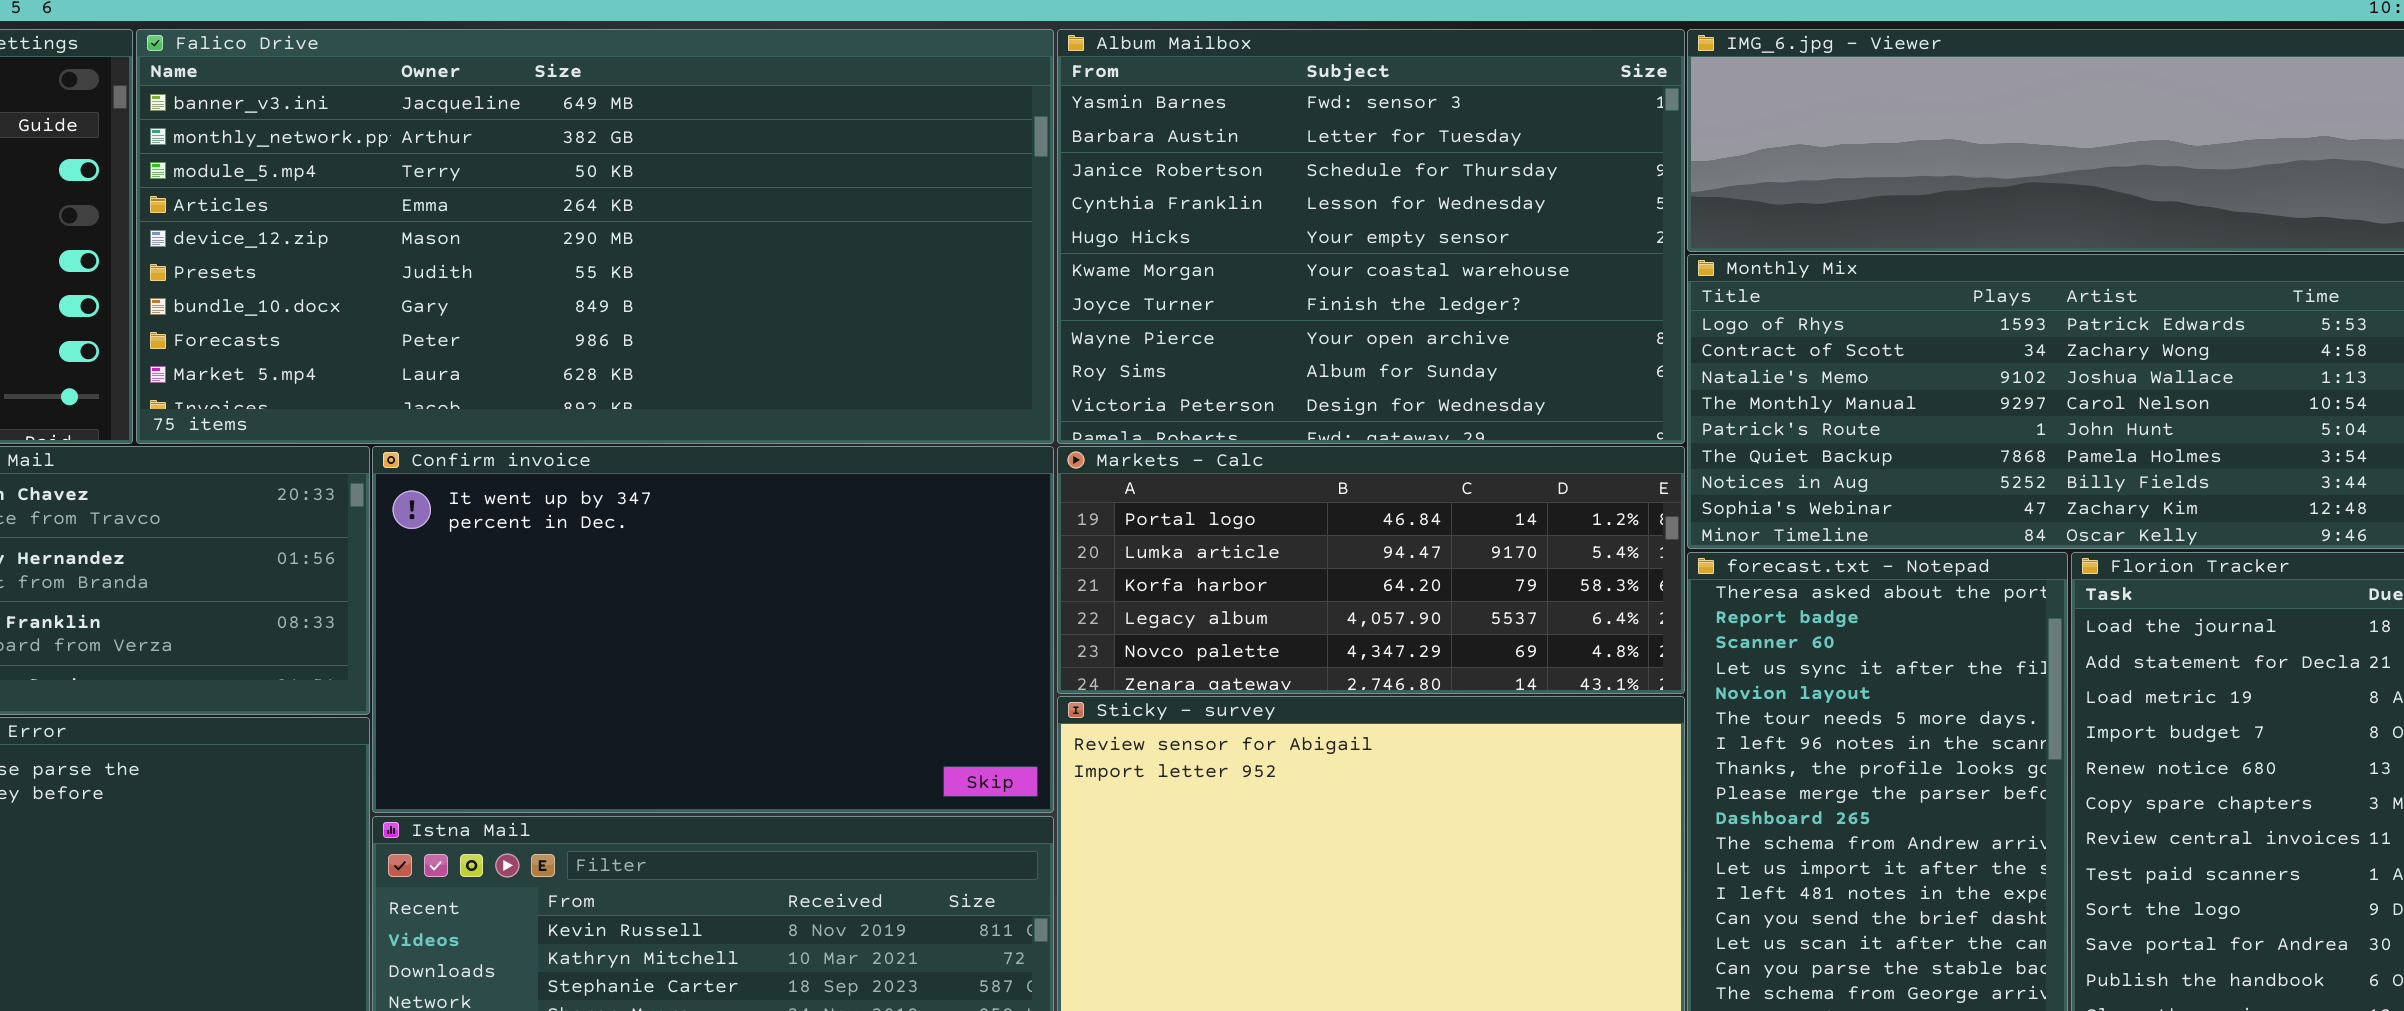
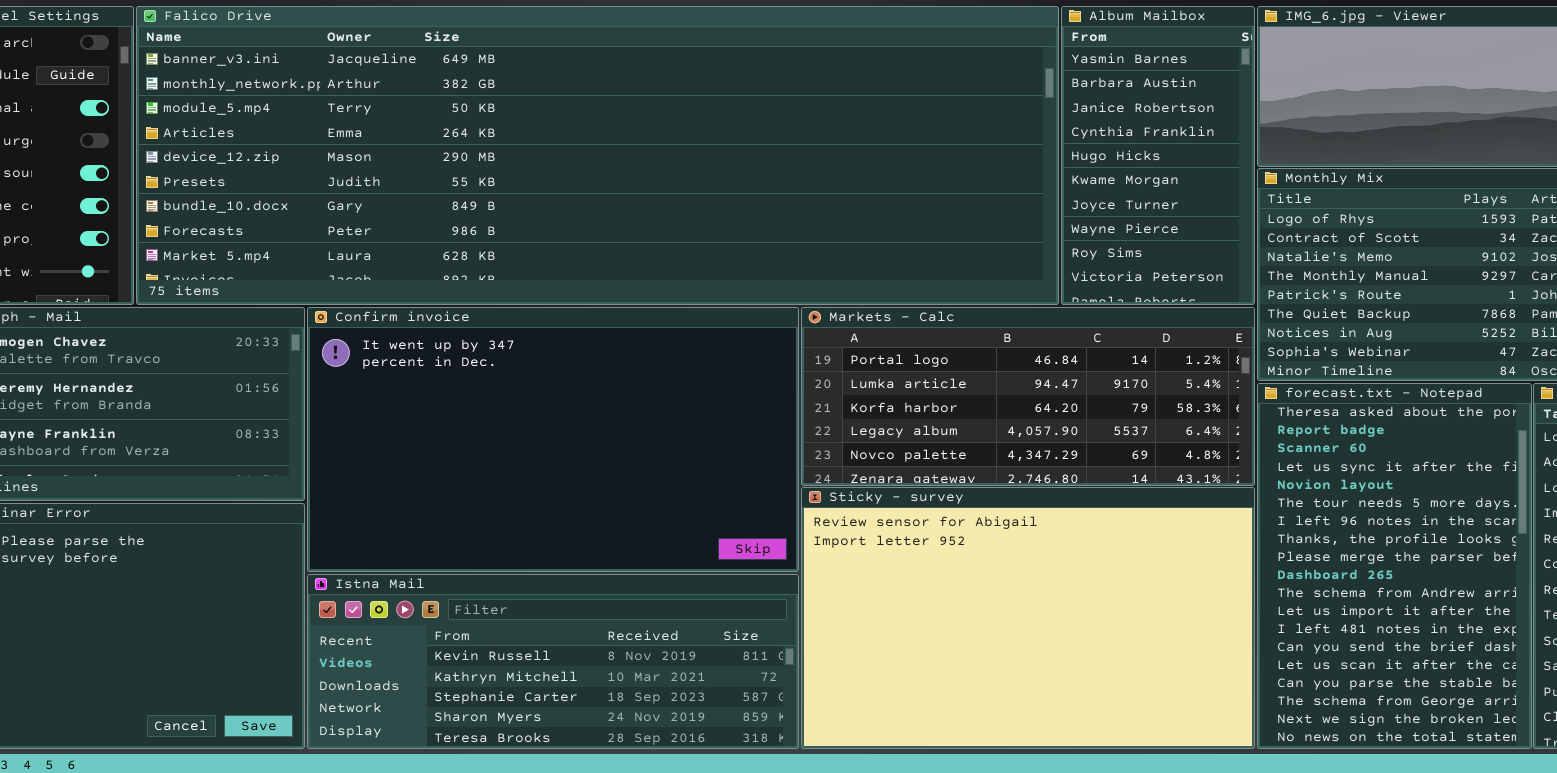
Falico Drive: [136,29,1054,444] -> [136,6,1059,305], resized
Album Mailbox: [1057,29,1685,444] -> [1061,6,1255,305], resized

